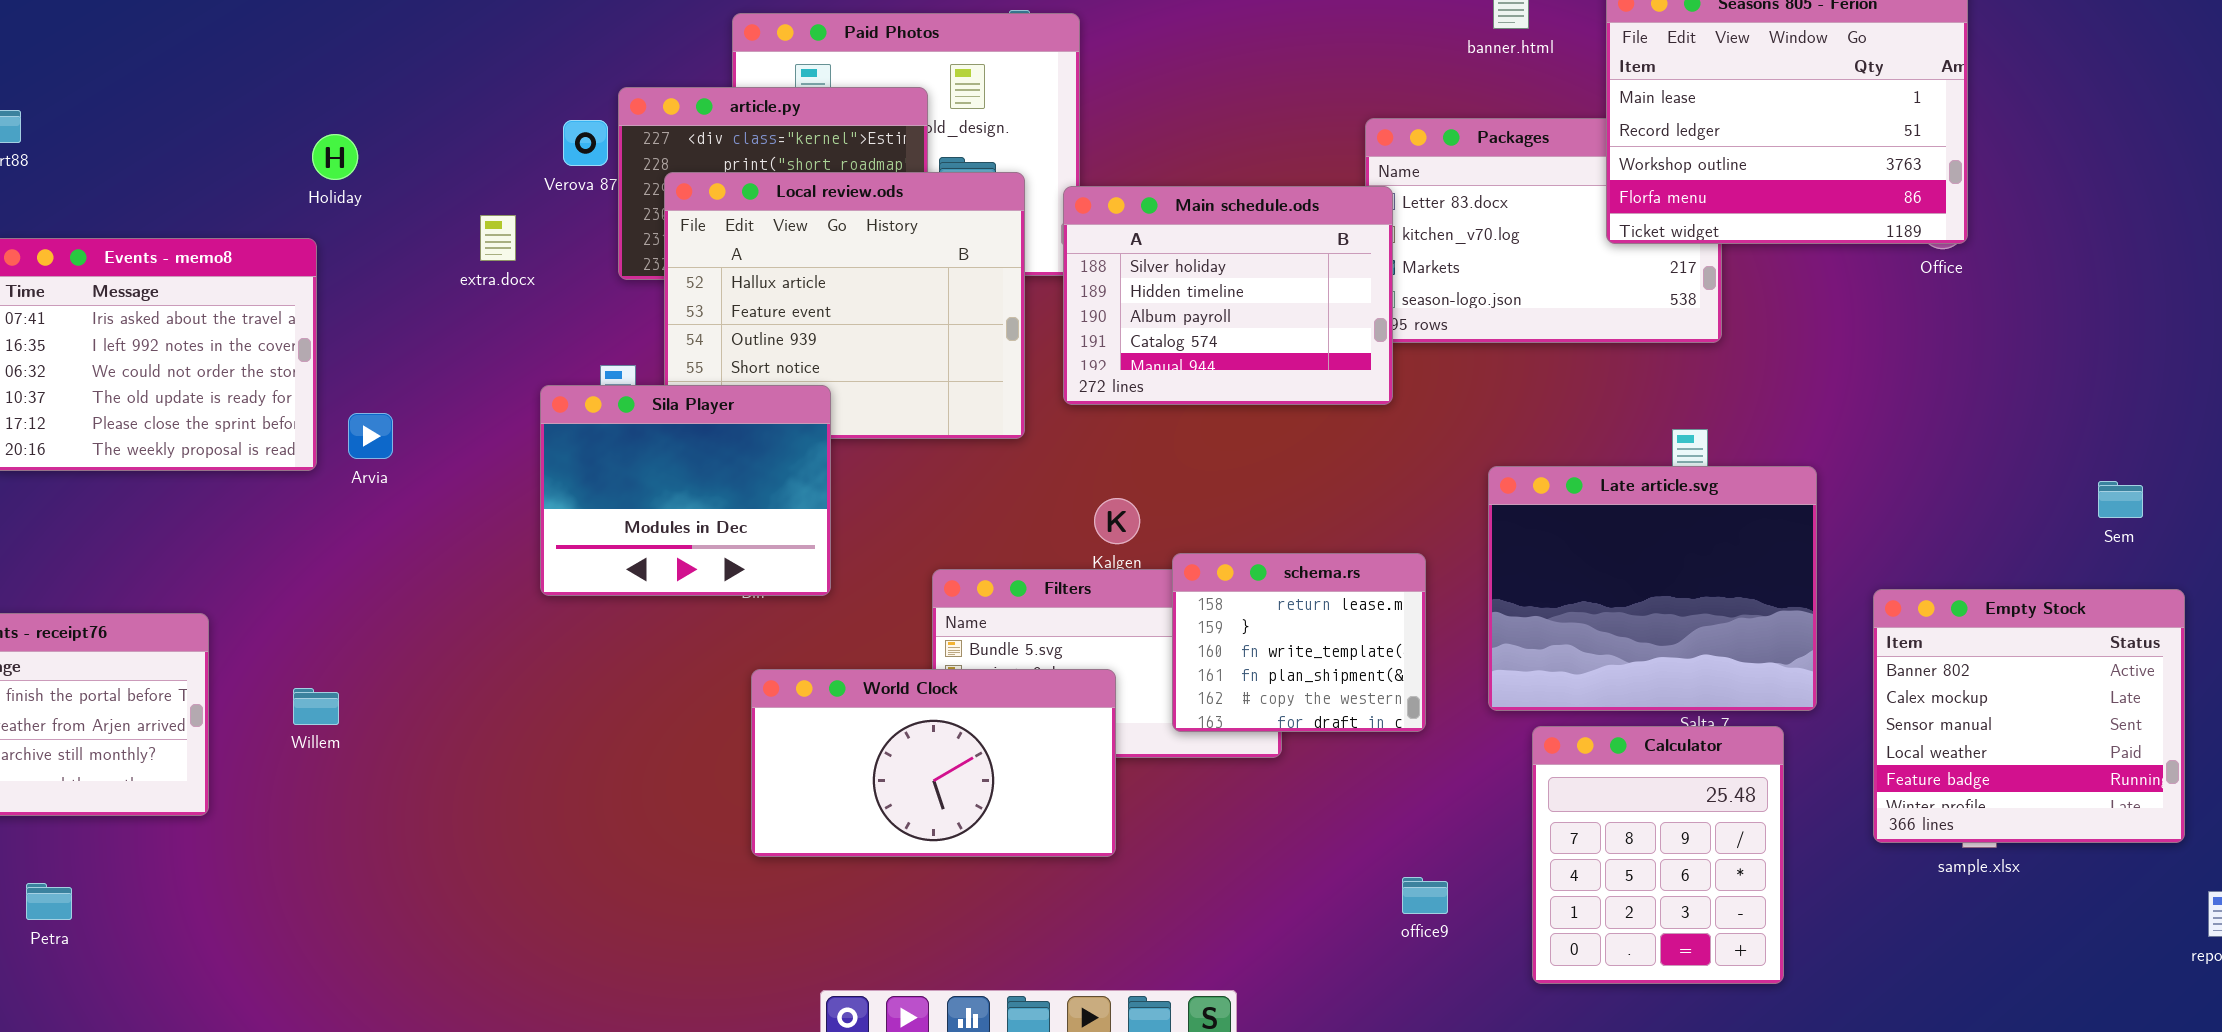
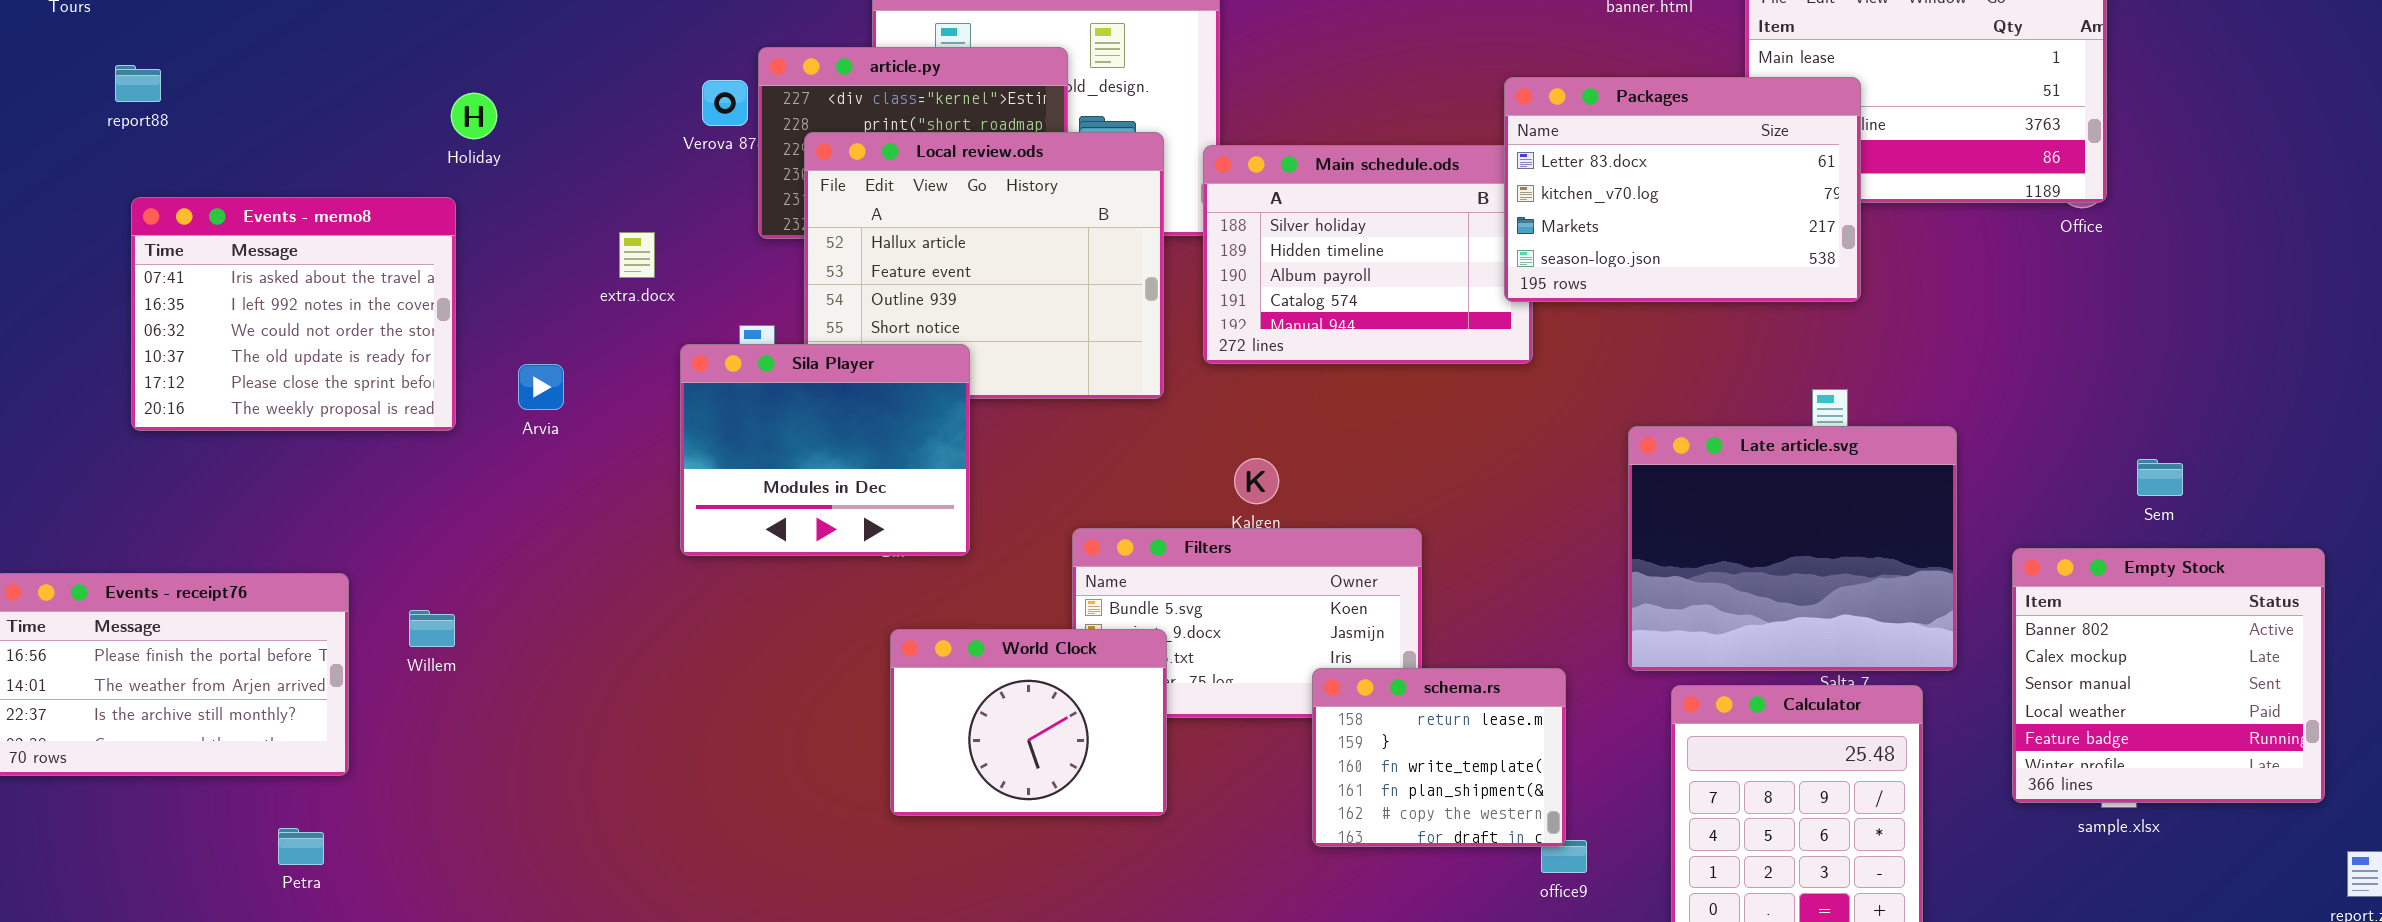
Packages: [1365,118,1722,343] -> [1504,77,1861,302], raised
extra.docx: [480,215,516,261] -> [619,232,655,278], moved
Arvia: [348,413,393,459] -> [518,364,564,410], moved
Sem: [2098,481,2143,518] -> [2137,459,2183,496], moved
schema.rs: [1172,553,1426,732] -> [1312,668,1566,847], moved
World Clock: [751,669,1116,857] -> [890,629,1167,816], resized
Willem: [293,688,339,725] -> [409,610,455,647], moved
Petra: [26,883,72,920] -> [278,828,324,865], moved

